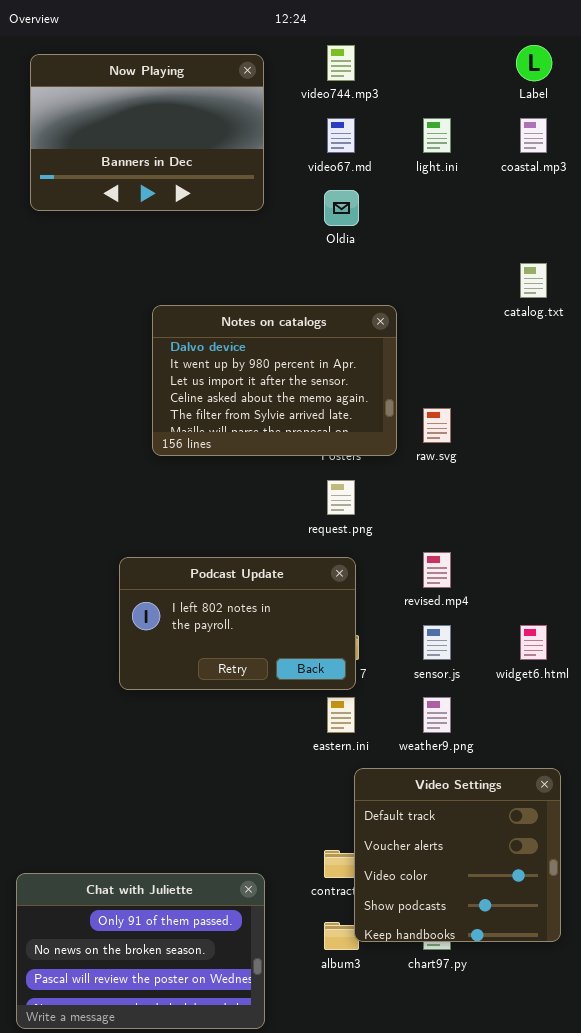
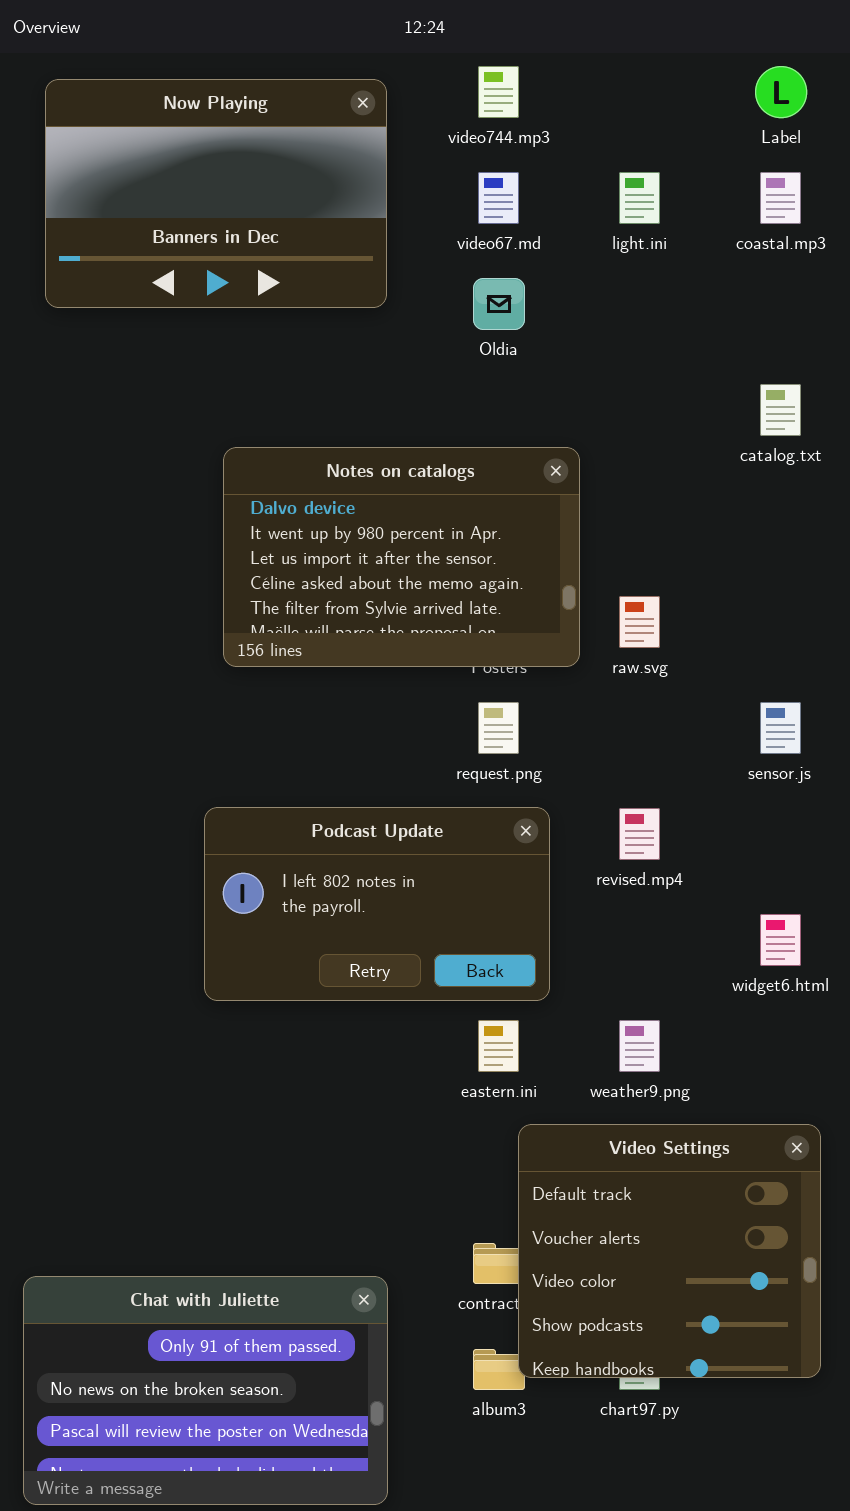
Podcast Update: [119,557,356,690] -> [204,807,550,1001], moved
sensor.js: [423,625,451,660] -> [760,702,801,754], moved

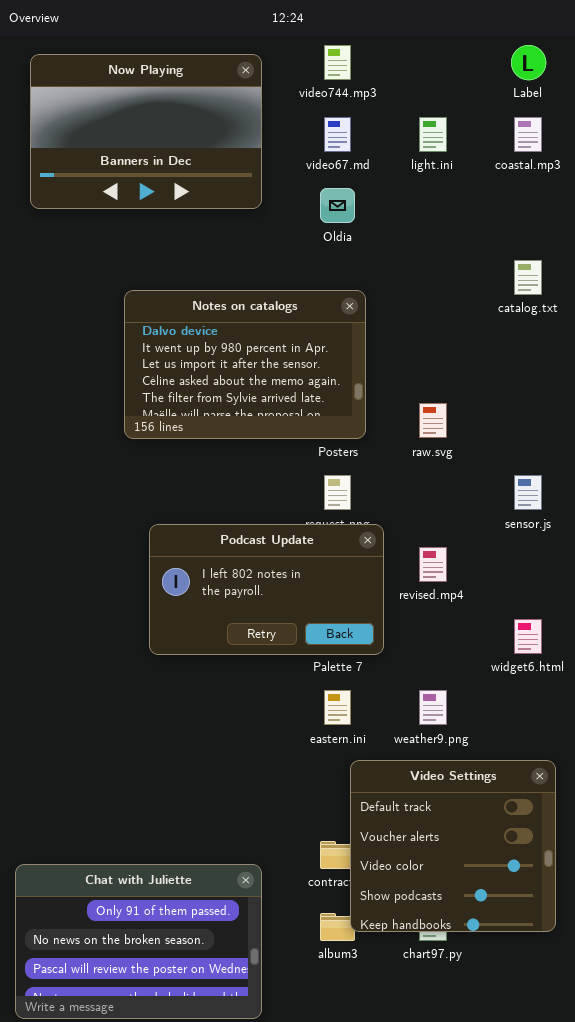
Notes on catalogs: [223,447,580,667] -> [124,290,366,439], moved
Podcast Update: [204,807,550,1001] -> [149,524,384,655], moved

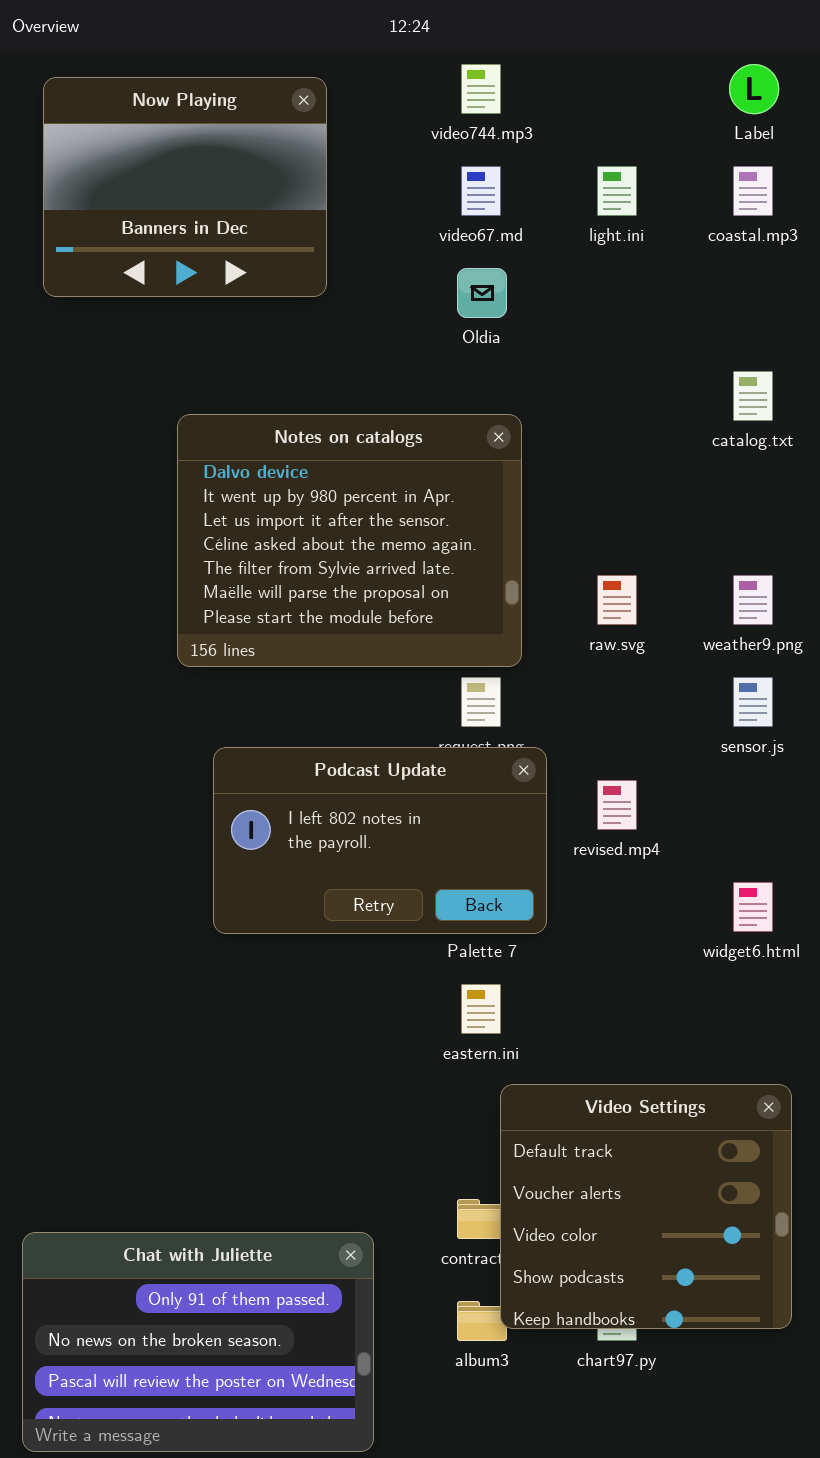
Now Playing: [30,54,262,209] -> [43,77,327,297], resized
Notes on catalogs: [124,290,366,439] -> [177,414,522,667], resized
weather9.png: [419,690,447,725] -> [733,575,773,625], moved

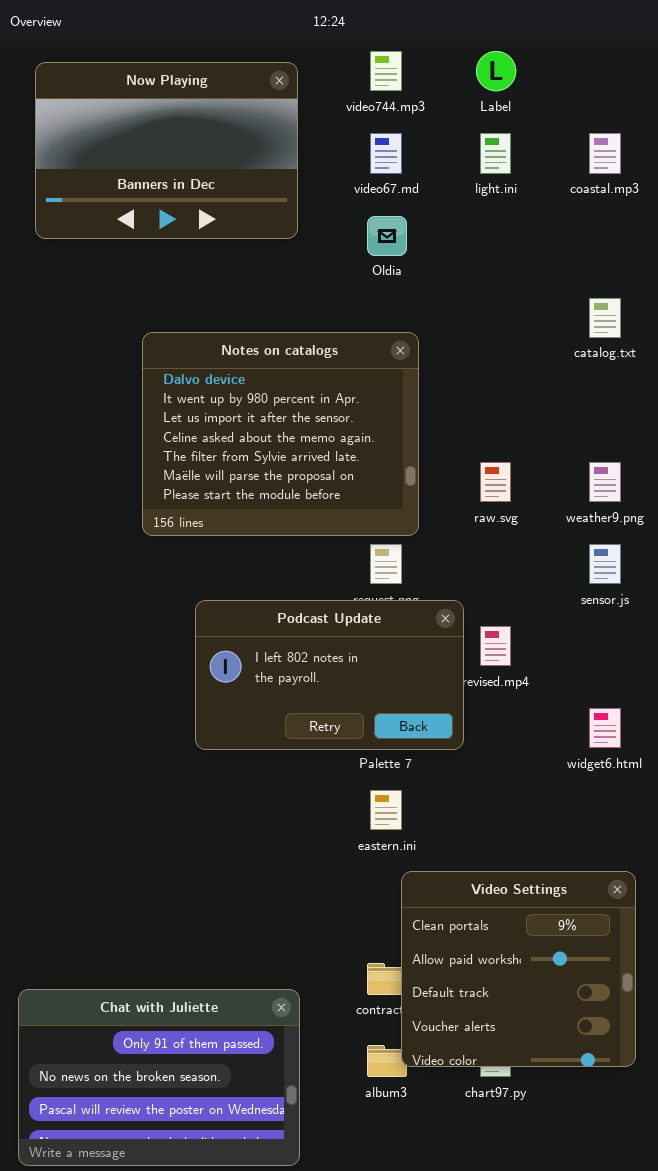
Label: [729,64,779,114] -> [476,51,516,91], moved
Now Playing: [43,77,327,297] -> [35,62,298,239], resized
Podcast Update: [213,747,547,934] -> [195,600,464,750], moved
Video Settings: [500,1084,792,1329] -> [401,871,636,1067], scrolled up 2 rows

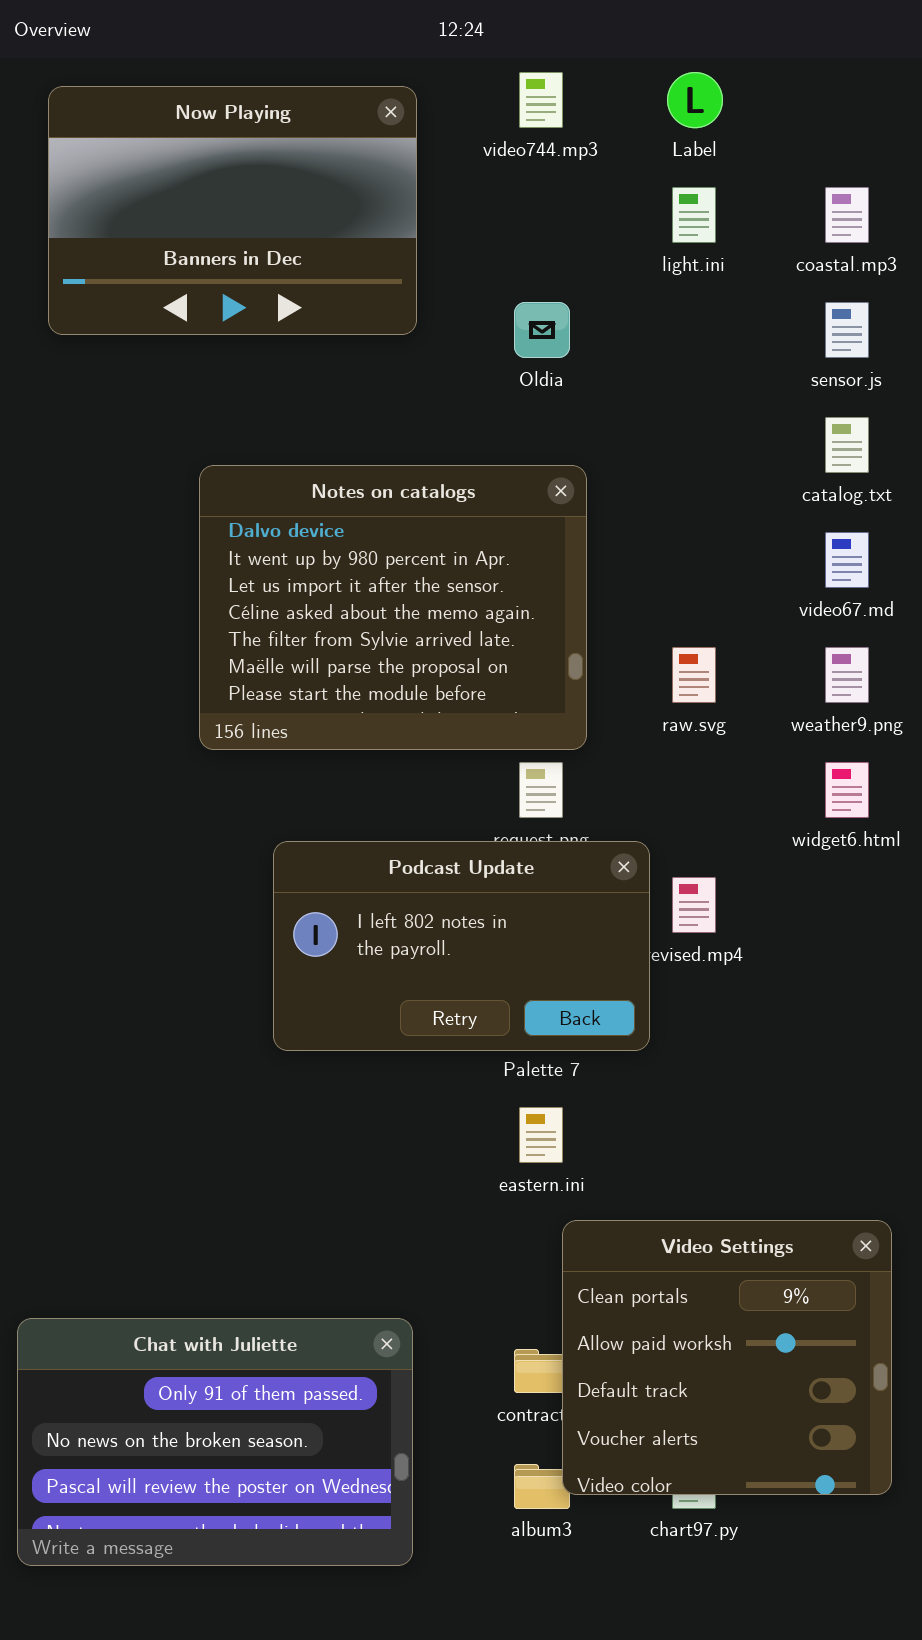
video67.md: [370,133,402,174] -> [825,532,869,588], moved
sensor.js: [589,544,621,584] -> [825,302,869,358], moved
widget6.html: [589,708,621,748] -> [825,762,869,818], moved
Chat with Juliette: [18,989,300,1166] -> [17,1318,413,1566], moved

